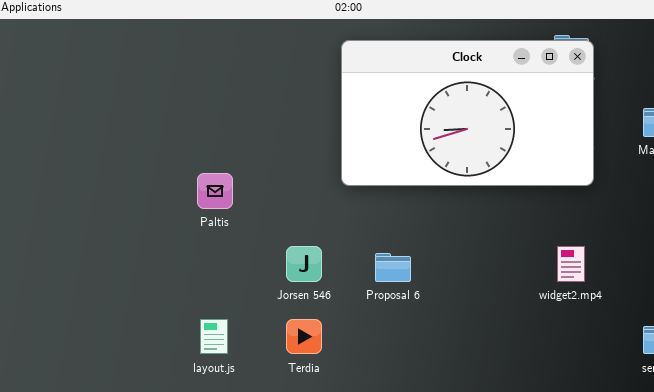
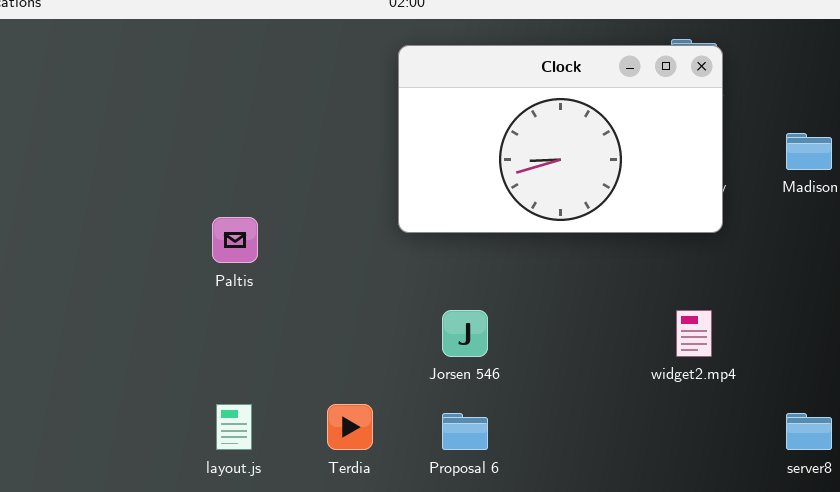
Jorsen 546: [286,246,322,282] -> [442,310,488,357], moved
Proposal 6: [375,253,411,282] -> [442,413,488,450], moved

